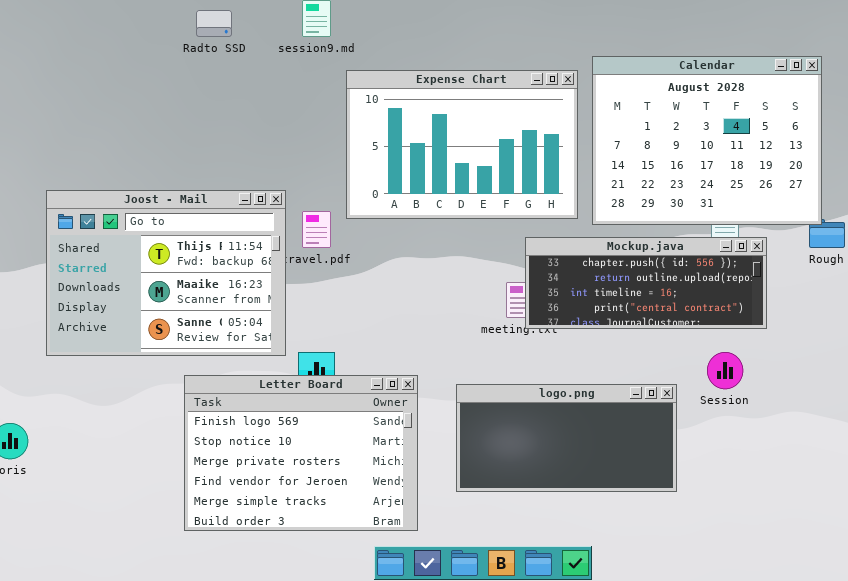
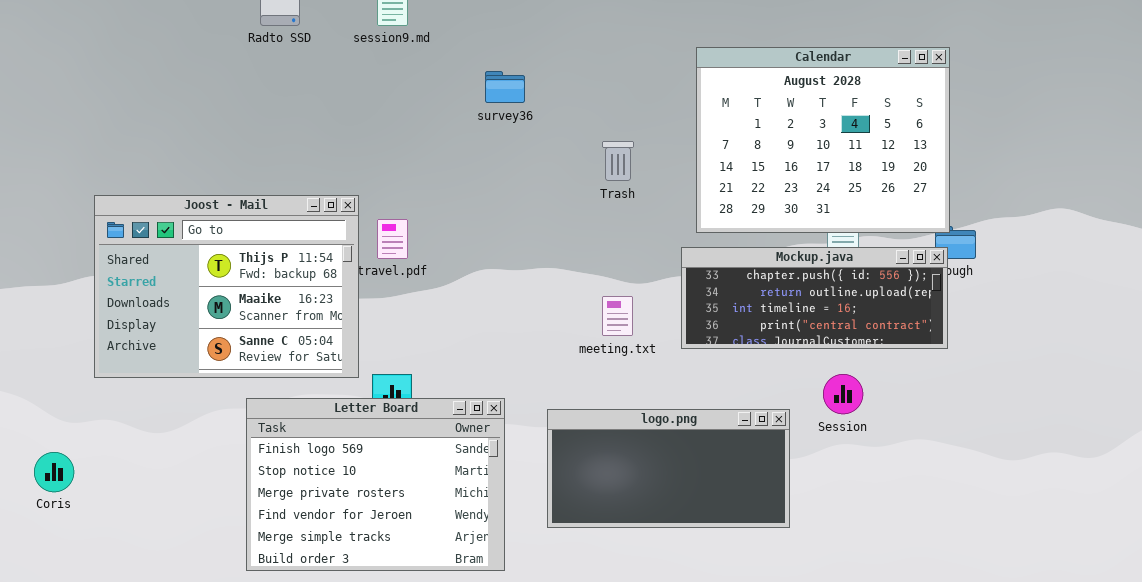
Expense Chart: [346,70,578,219] -> none, closed
Mockup.java: [525,237,767,329] -> [681,247,948,349], moved

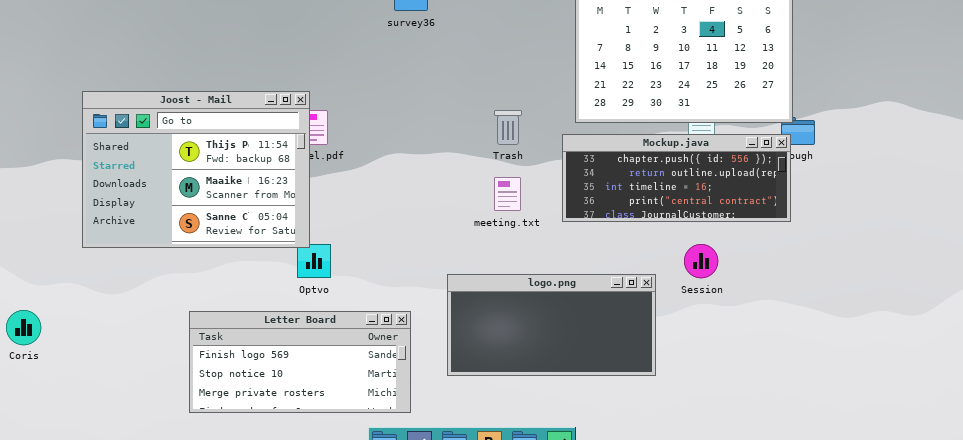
Trash: [602,141,634,181] -> [494,110,522,145], moved
Joost - Mail: [94,195,359,378] -> [82,91,310,248], moved
Letter Board: [246,398,505,571] -> [189,311,411,413], resized

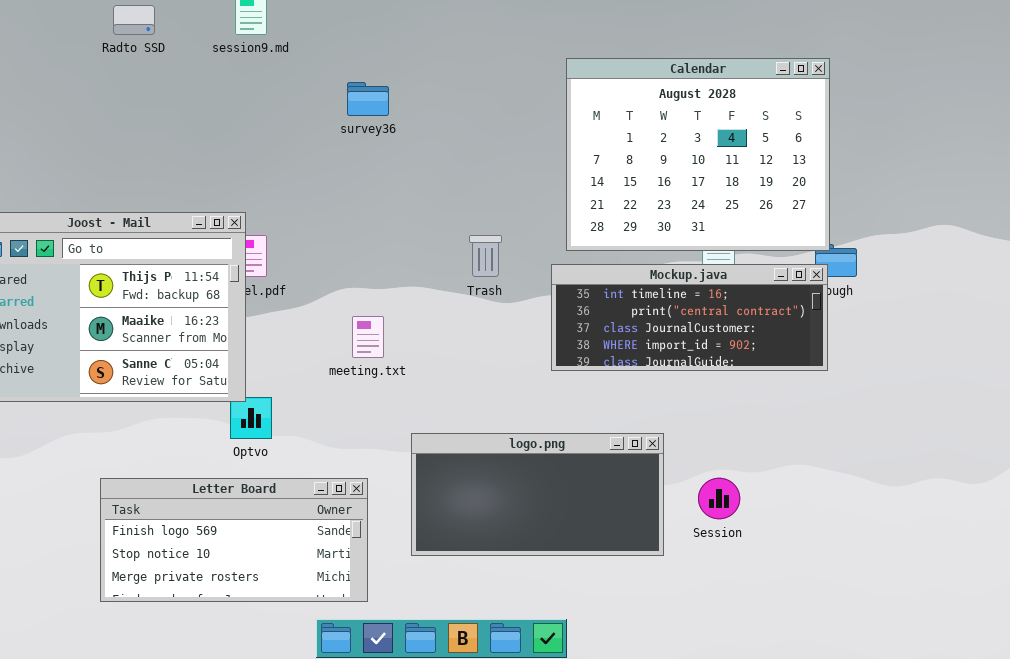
Mockup.java: [562,134,791,222] -> [551,264,828,371], scrolled down 2 rows
meeting.txt: [494,177,521,211] -> [352,316,384,358], moved
Session: [684,244,718,278] -> [698,478,740,519], moved

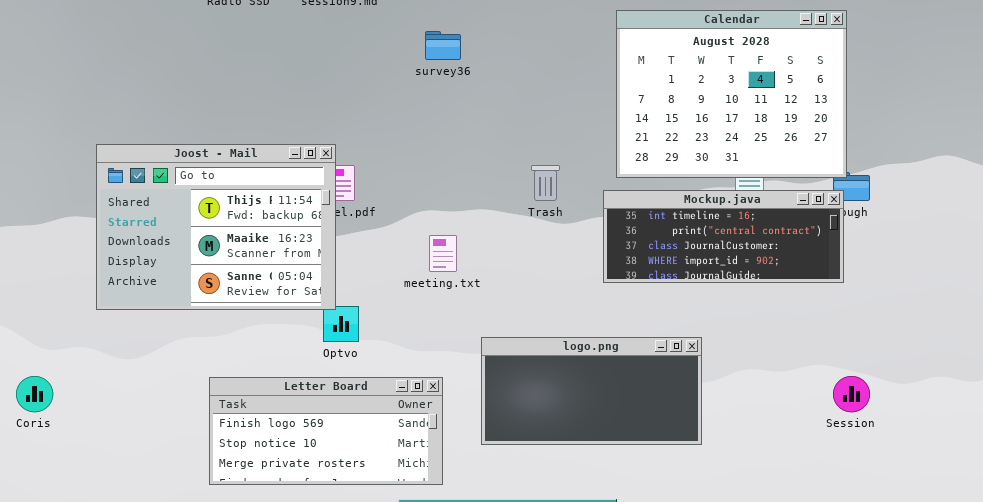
Session: [698,478,740,519] -> [833,376,870,412], moved

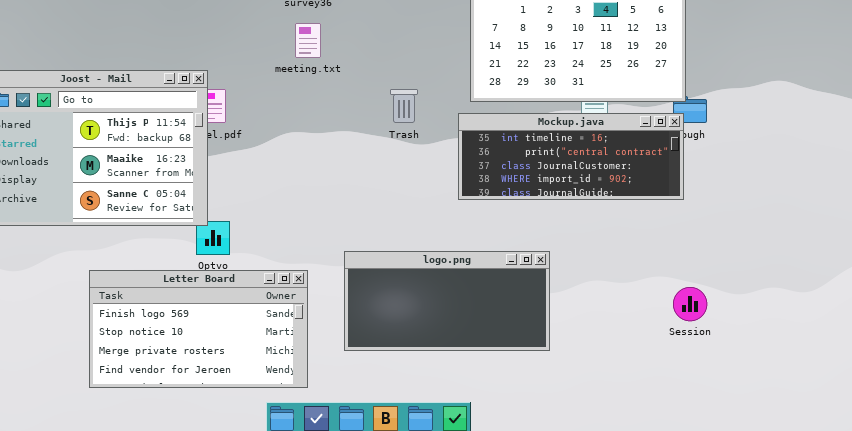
meeting.txt: [429,235,457,272] -> [295,23,321,58], moved
Letter Board: [209,377,443,485] -> [89,270,308,388], resized

